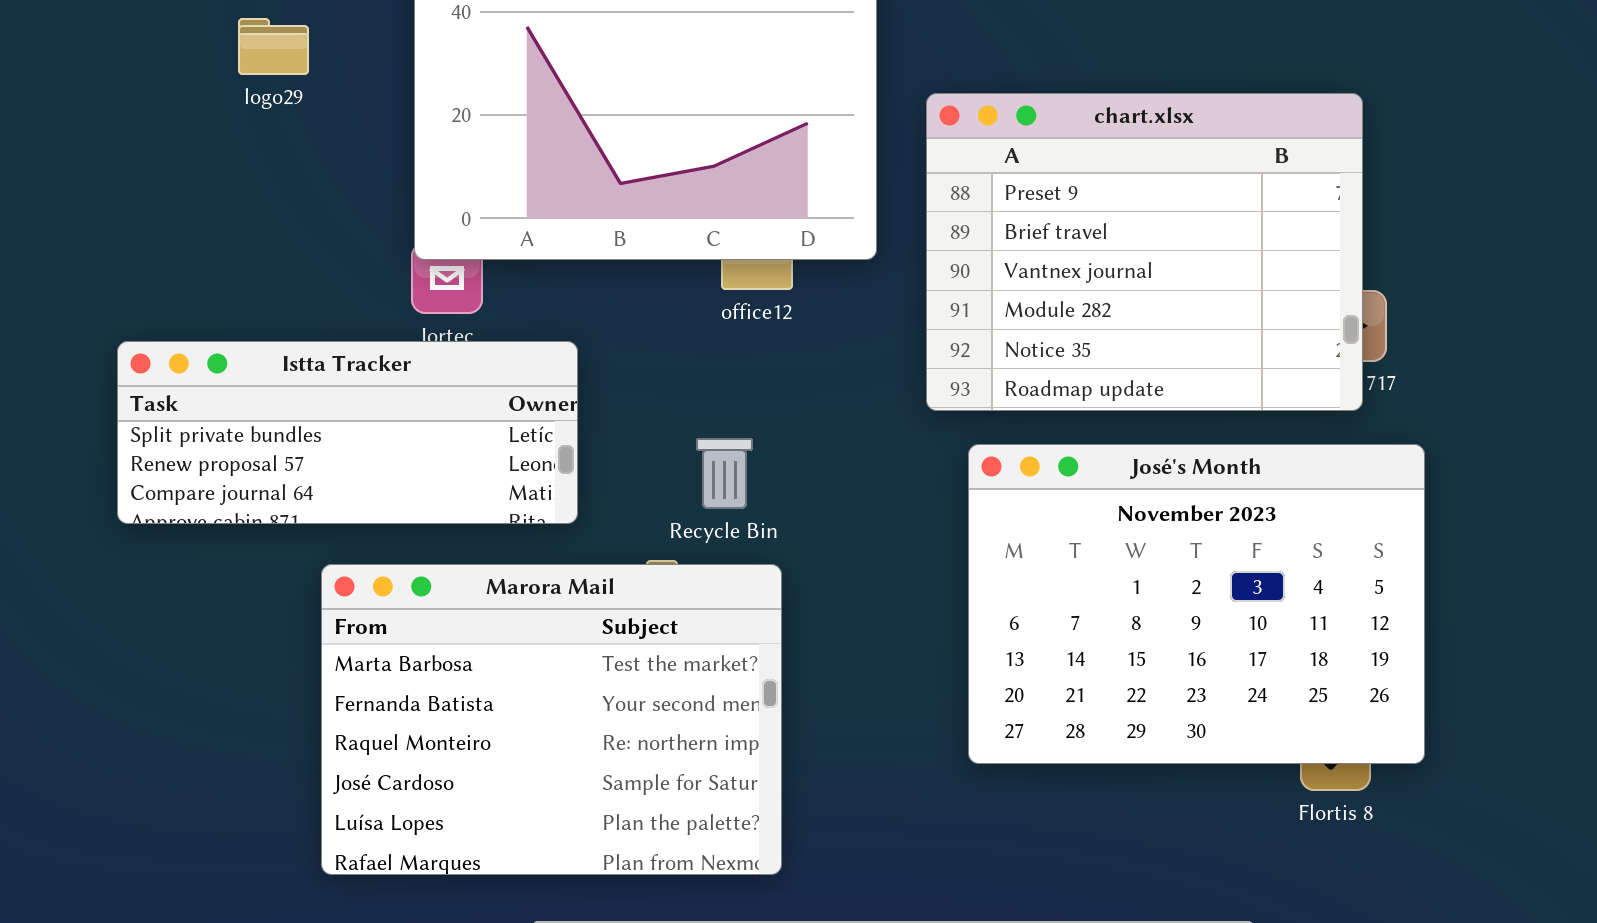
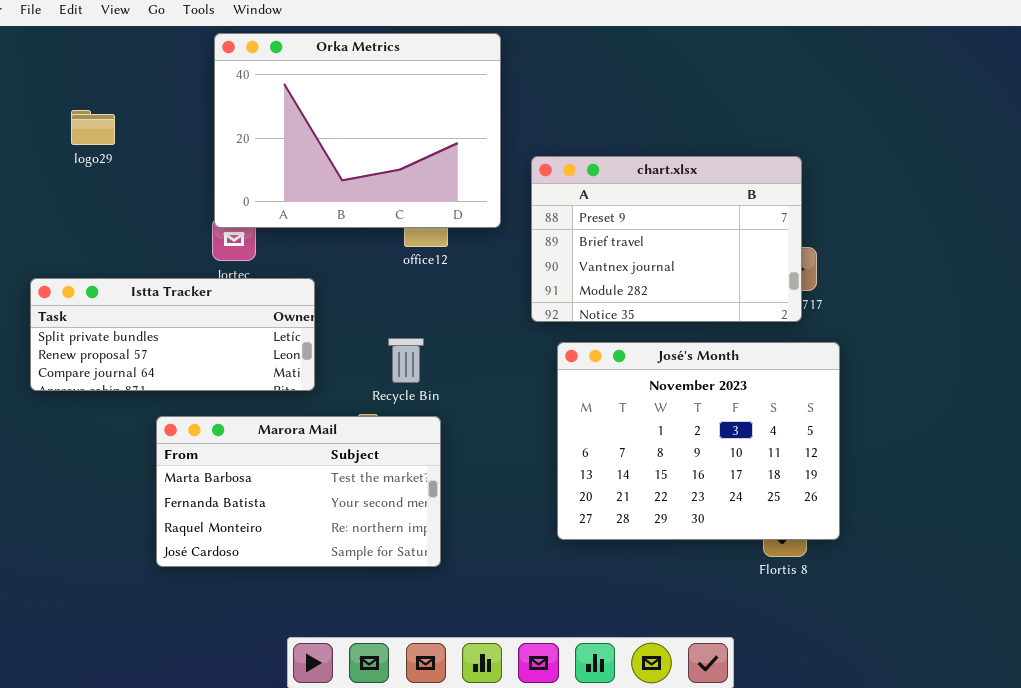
logo29: [238,18,309,75] -> [71,110,115,145], moved
chart.xlsx: [926,93,1363,411] -> [531,156,802,322], resized
Marora Mail: [321,564,782,875] -> [156,416,441,567], resized

